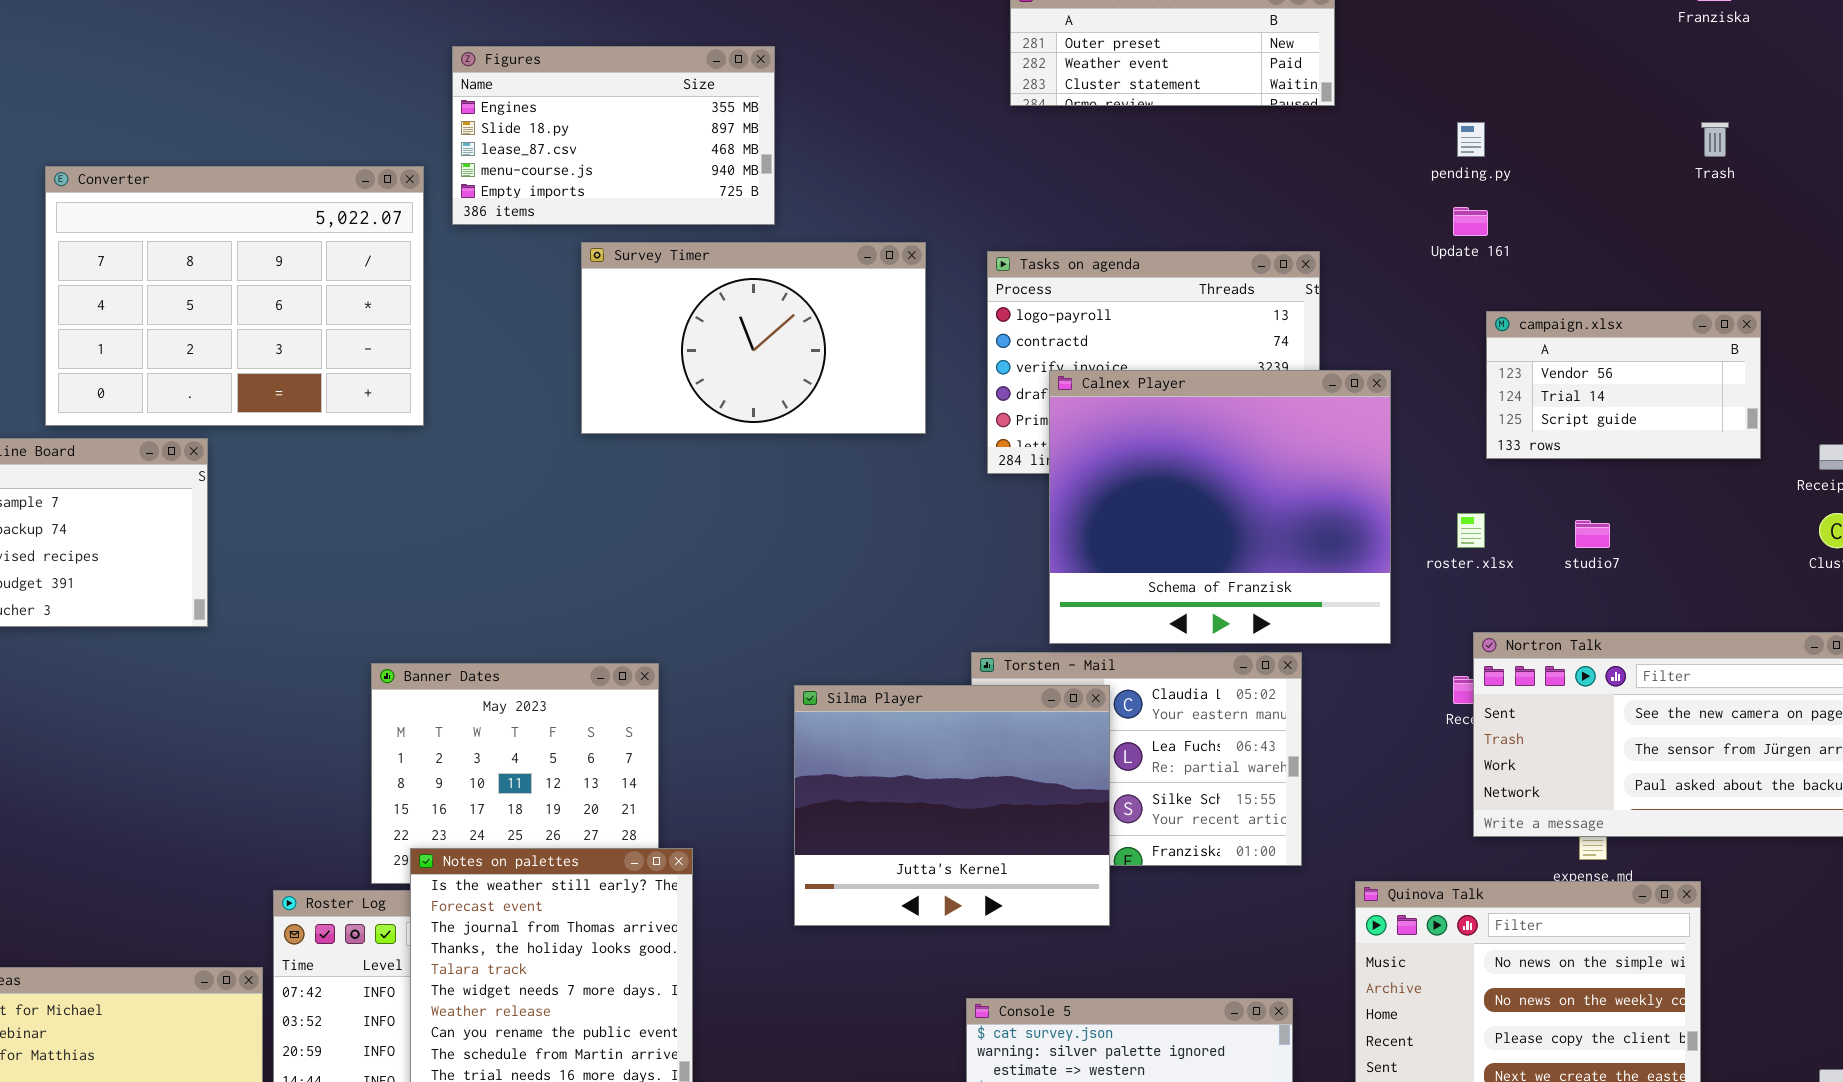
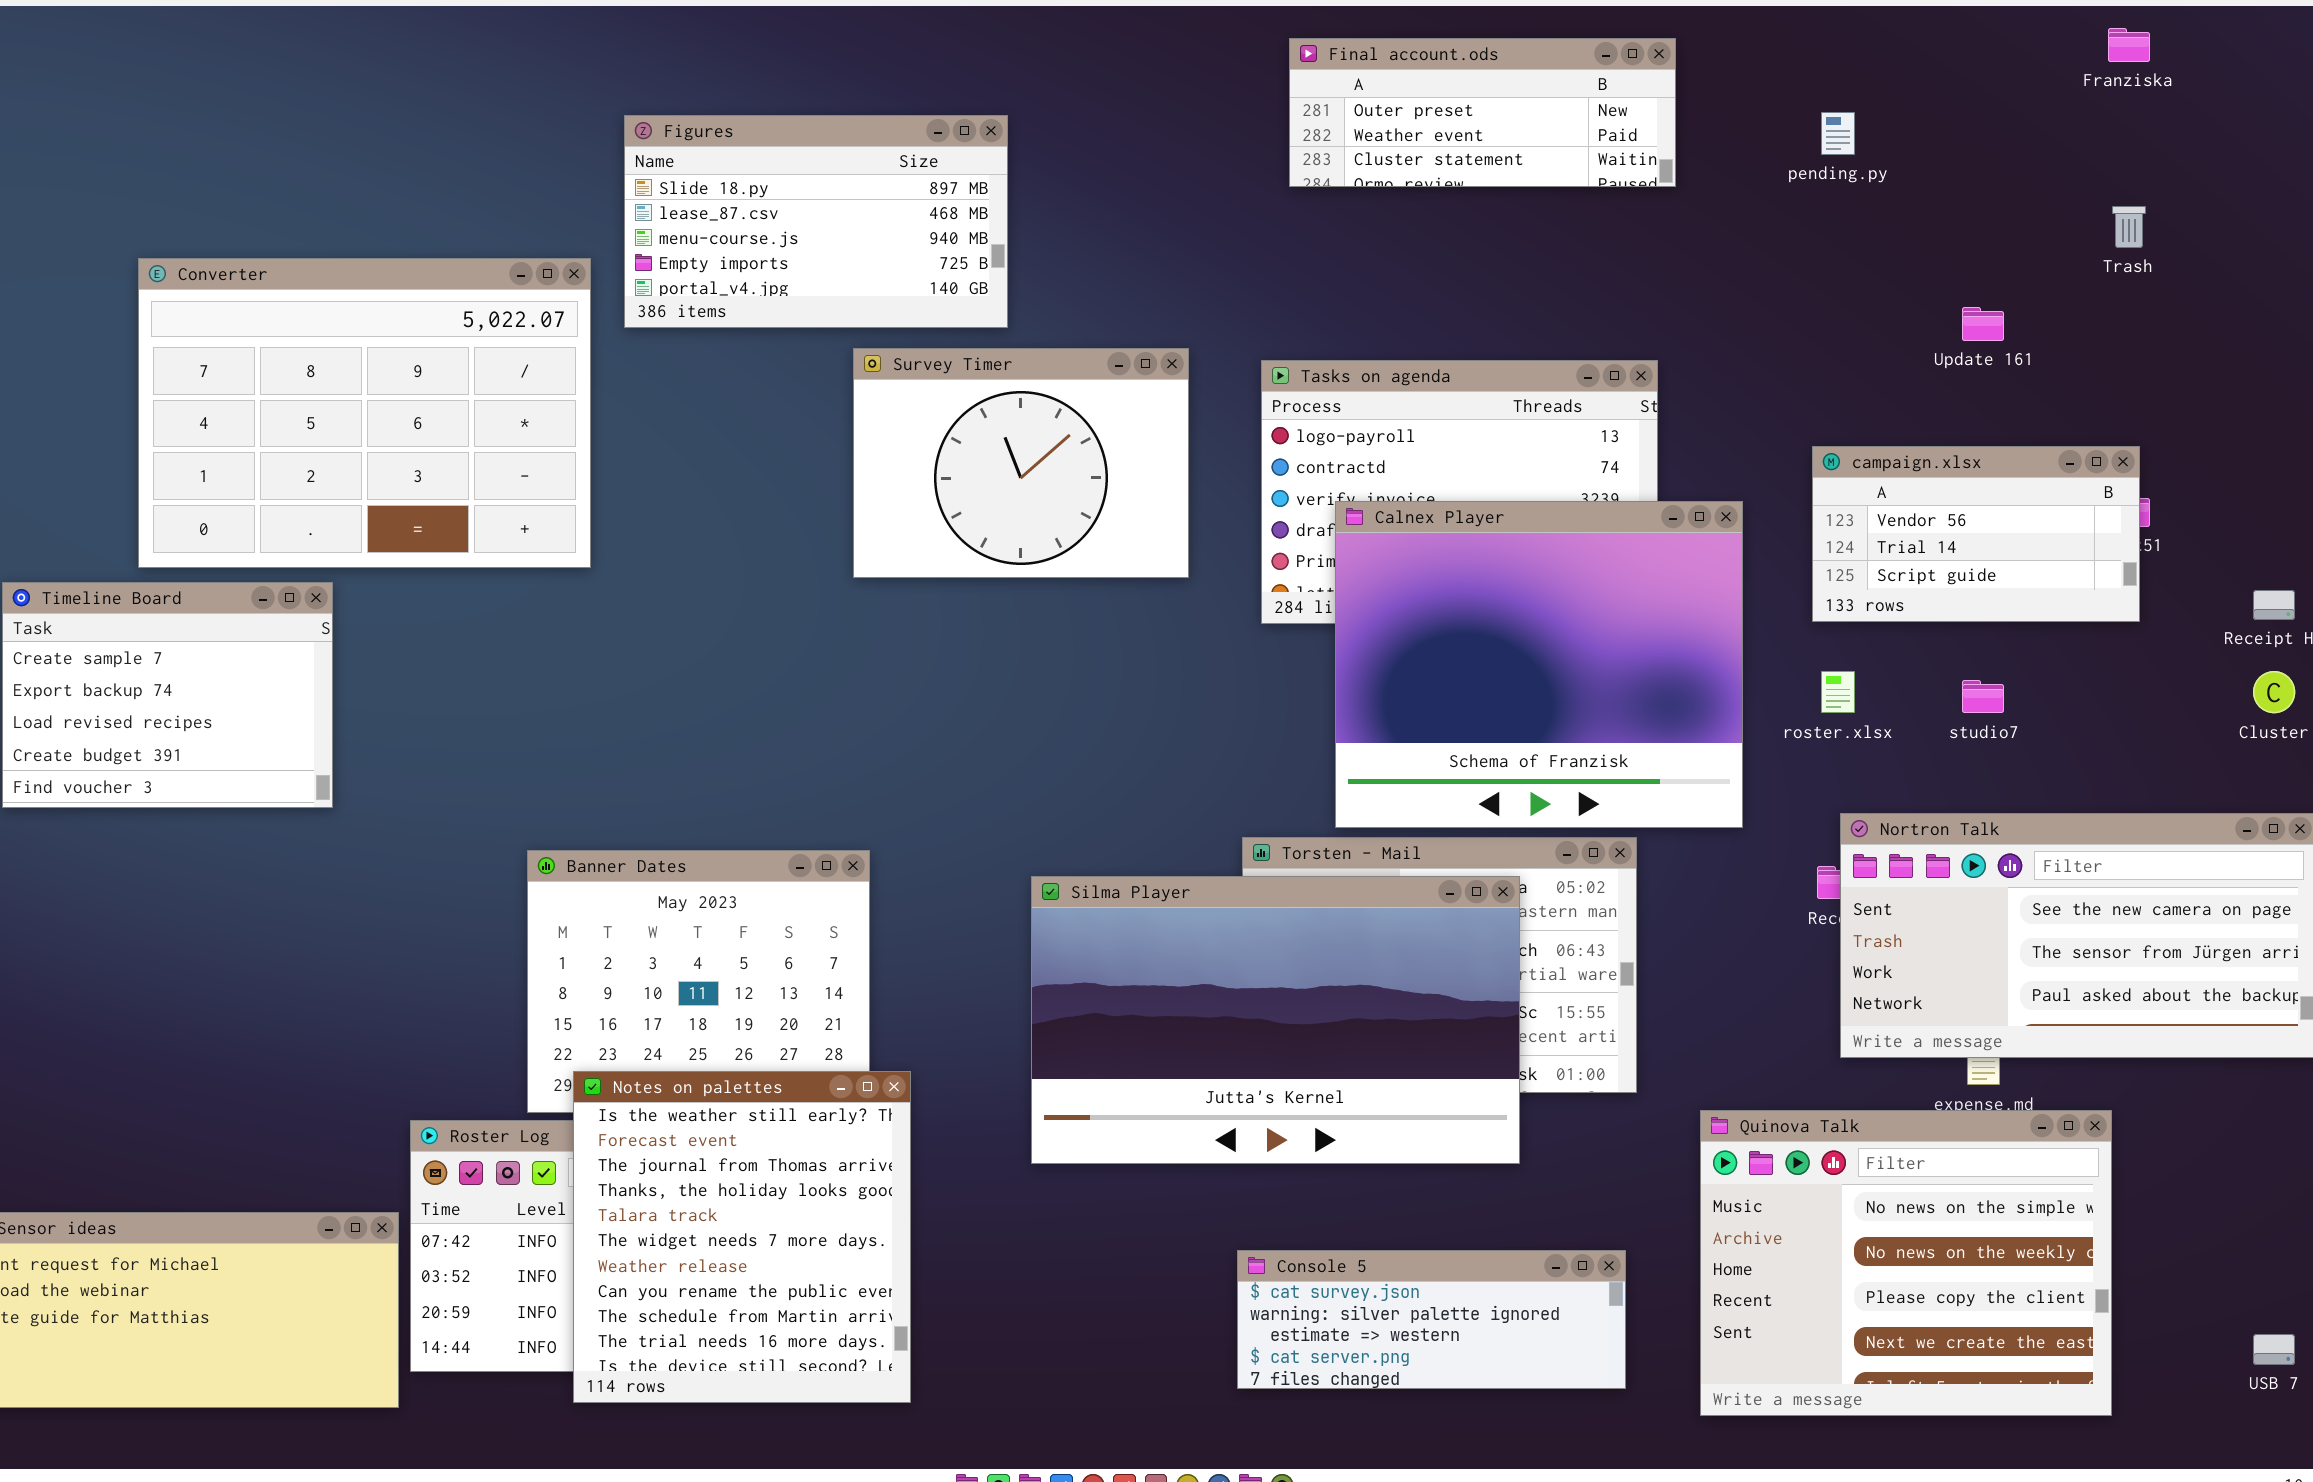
Figures: [452,46,775,225] -> [624,115,1008,328], scrolled down 1 row
pending.py: [1457,122,1485,157] -> [1821,112,1855,155], moved
Update 161: [1453,207,1488,236] -> [1962,307,2004,341], moved
Survey Timer: [581,242,926,434] -> [853,348,1189,578], resized
campaign.xlsx: [1486,311,1761,459] -> [1812,446,2140,622], moved
Silma Player: [794,685,1110,926] -> [1031,876,1520,1164], resized

